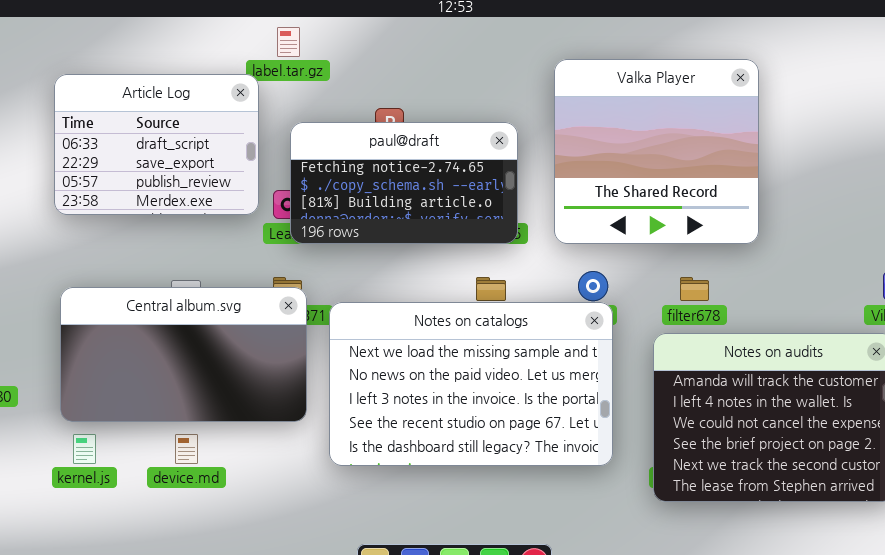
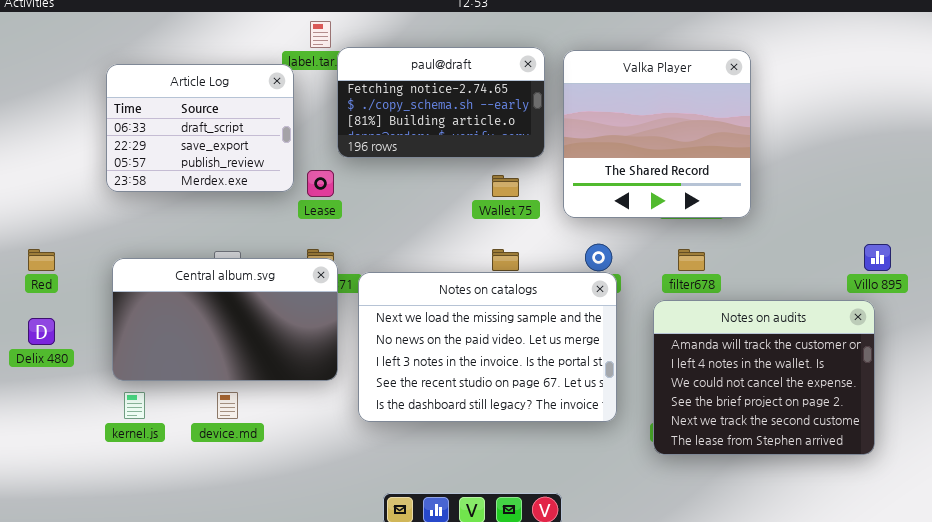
paul@draft: [290,122,518,244] -> [337,47,545,158], moved

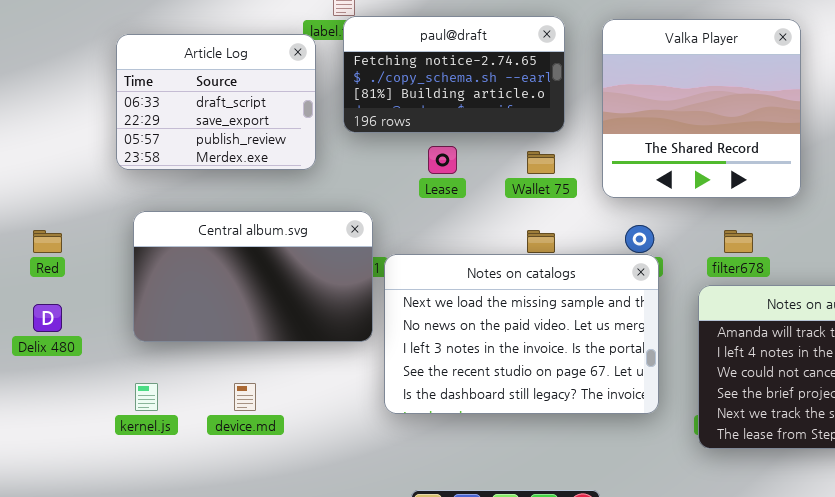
paul@draft: [337,47,545,158] -> [343,16,565,133], moved
Lease: [307,170,334,197] -> [428,146,457,174], moved
Central album.svg: [112,258,338,381] -> [133,211,373,342], moved

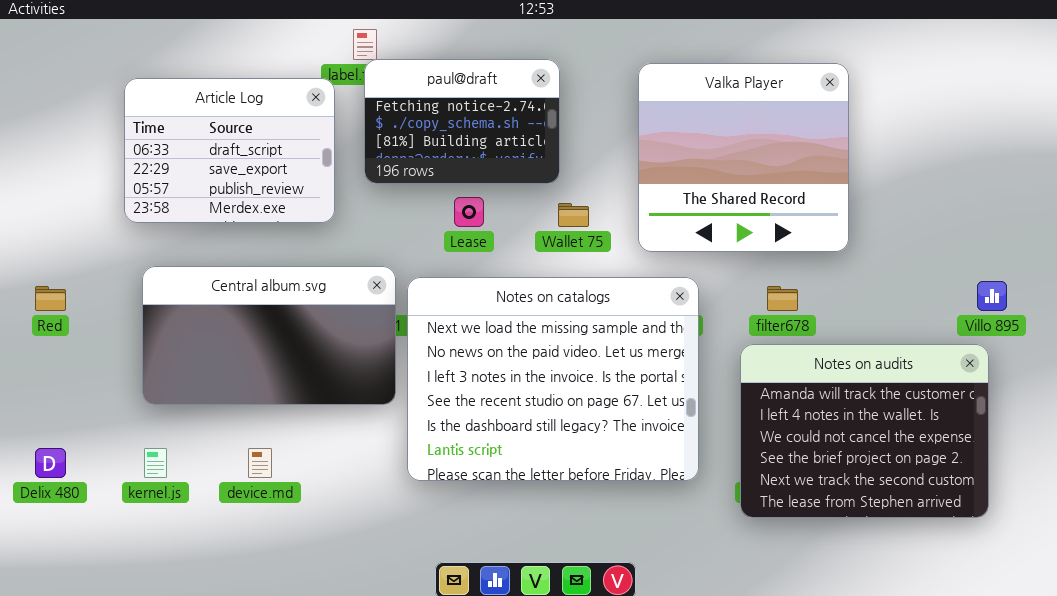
paul@draft: [343,16,565,133] -> [364,59,560,184], resized
Notes on catalogs: [384,254,659,414] -> [407,277,699,481], resized
Delix 480: [33,304,62,332] -> [35,448,66,478], moved

